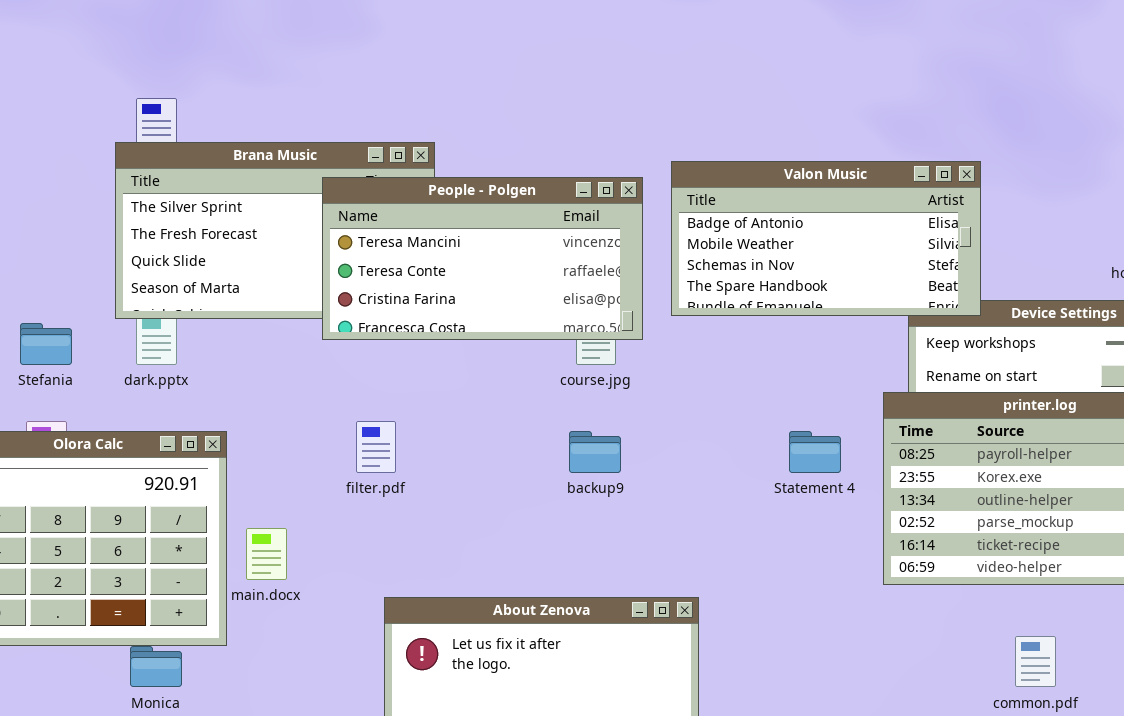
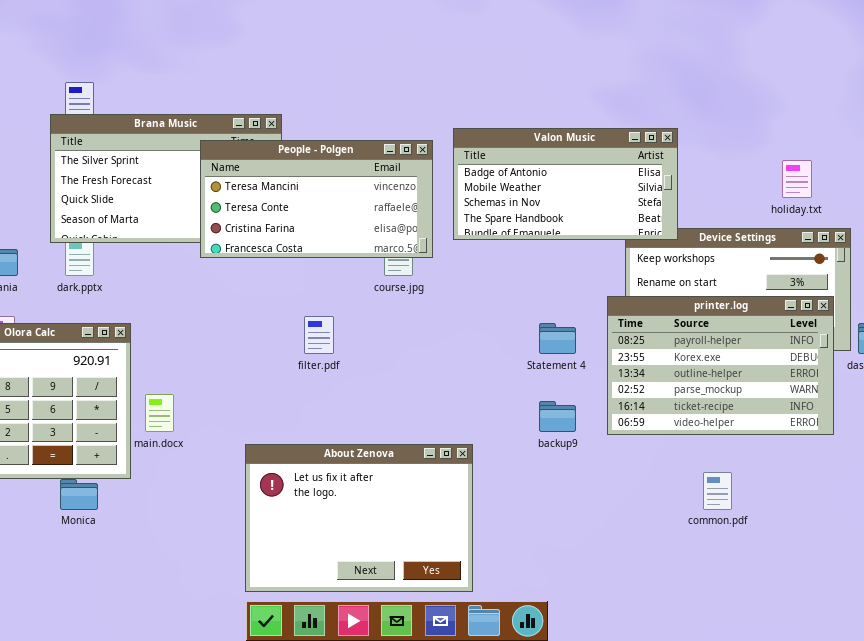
filter.pdf: [356,421,396,473] -> [304,316,334,354], moved
backup9: [569,431,621,473] -> [539,401,576,432], moved

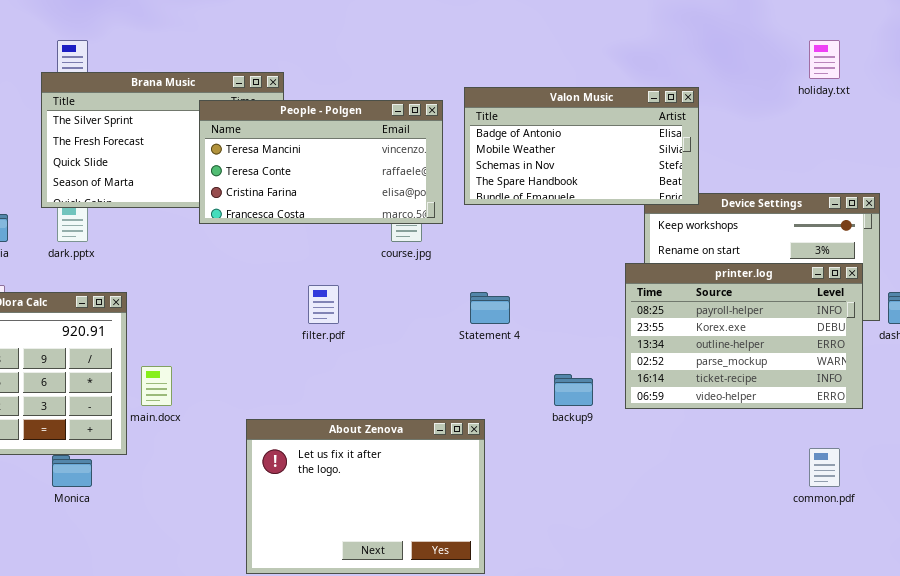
holiday.txt: [782,160,812,198] -> [809,40,840,79], moved
Statement 4: [539,323,576,354] -> [470,292,510,324], moved
common.pdf: [703,472,732,510] -> [809,448,840,487], moved

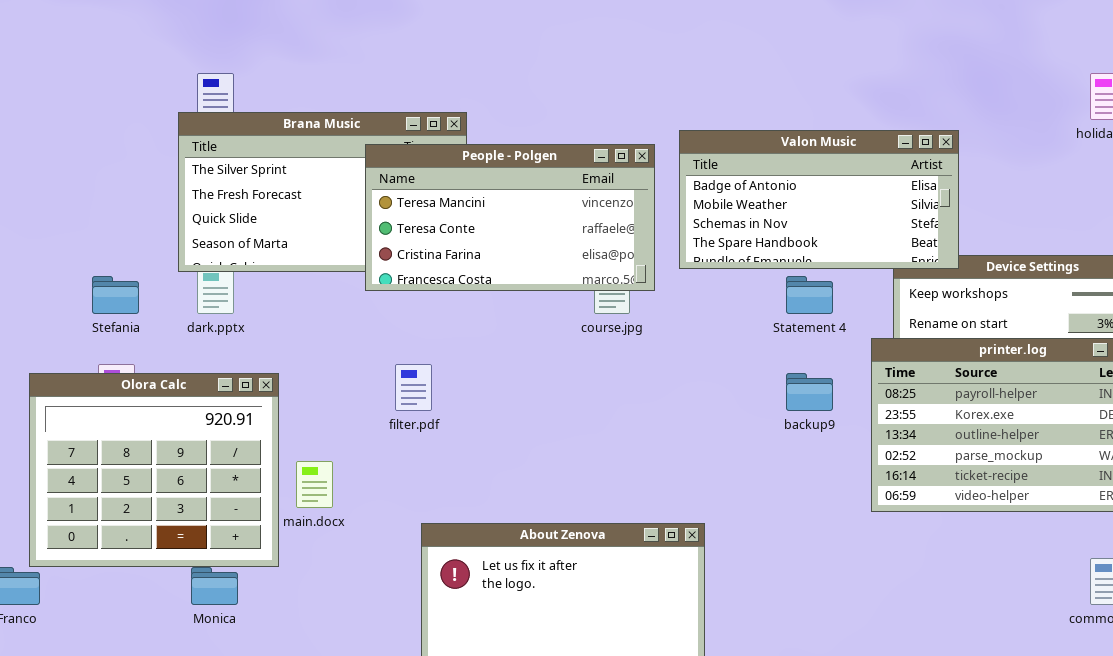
filter.pdf: [308,285,339,324] -> [395,364,432,411], moved
Statement 4: [470,292,510,324] -> [786,276,833,314], moved
backup9: [554,374,593,406] -> [786,373,833,411], moved

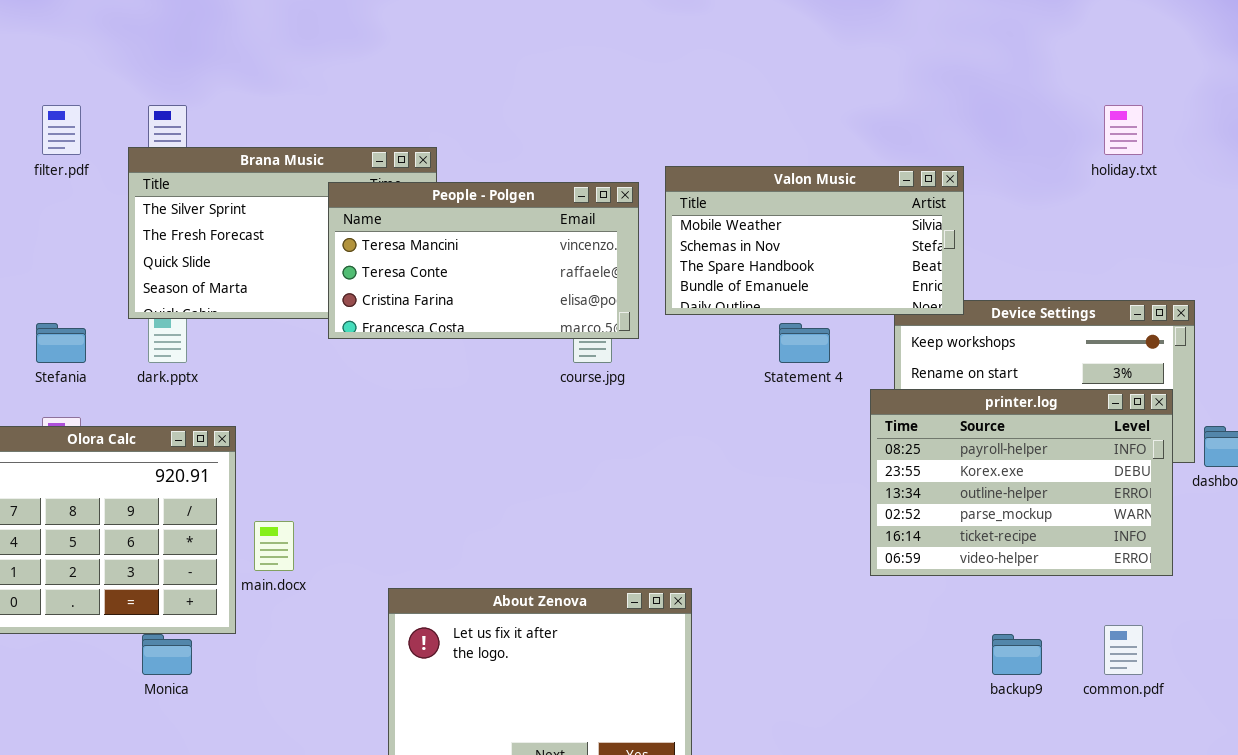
Valon Music: [679,130,959,269] -> [665,166,964,315], scrolled down 1 row
filter.pdf: [395,364,432,411] -> [42,105,81,155], moved
backup9: [786,373,833,411] -> [992,634,1042,675], moved

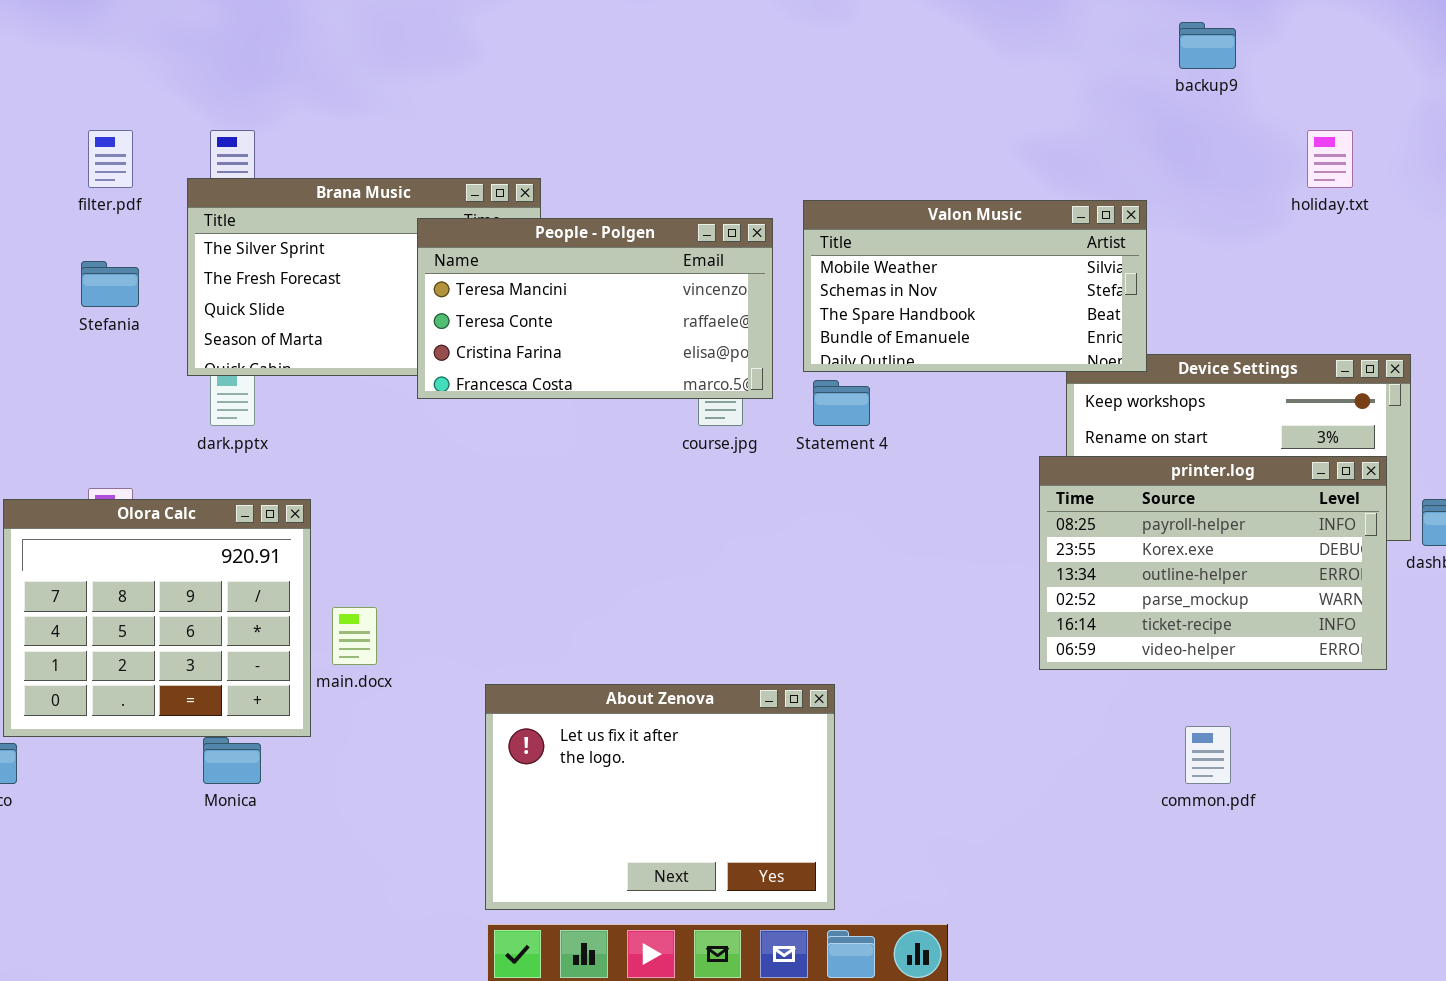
Stefania: [36,323,86,363] -> [81,261,139,307], moved
Statement 4: [779,323,830,363] -> [813,380,870,426], moved
common.pdf: [1104,625,1143,675] -> [1185,726,1231,784], moved
backup9: [992,634,1042,675] -> [1179,22,1236,69], moved

